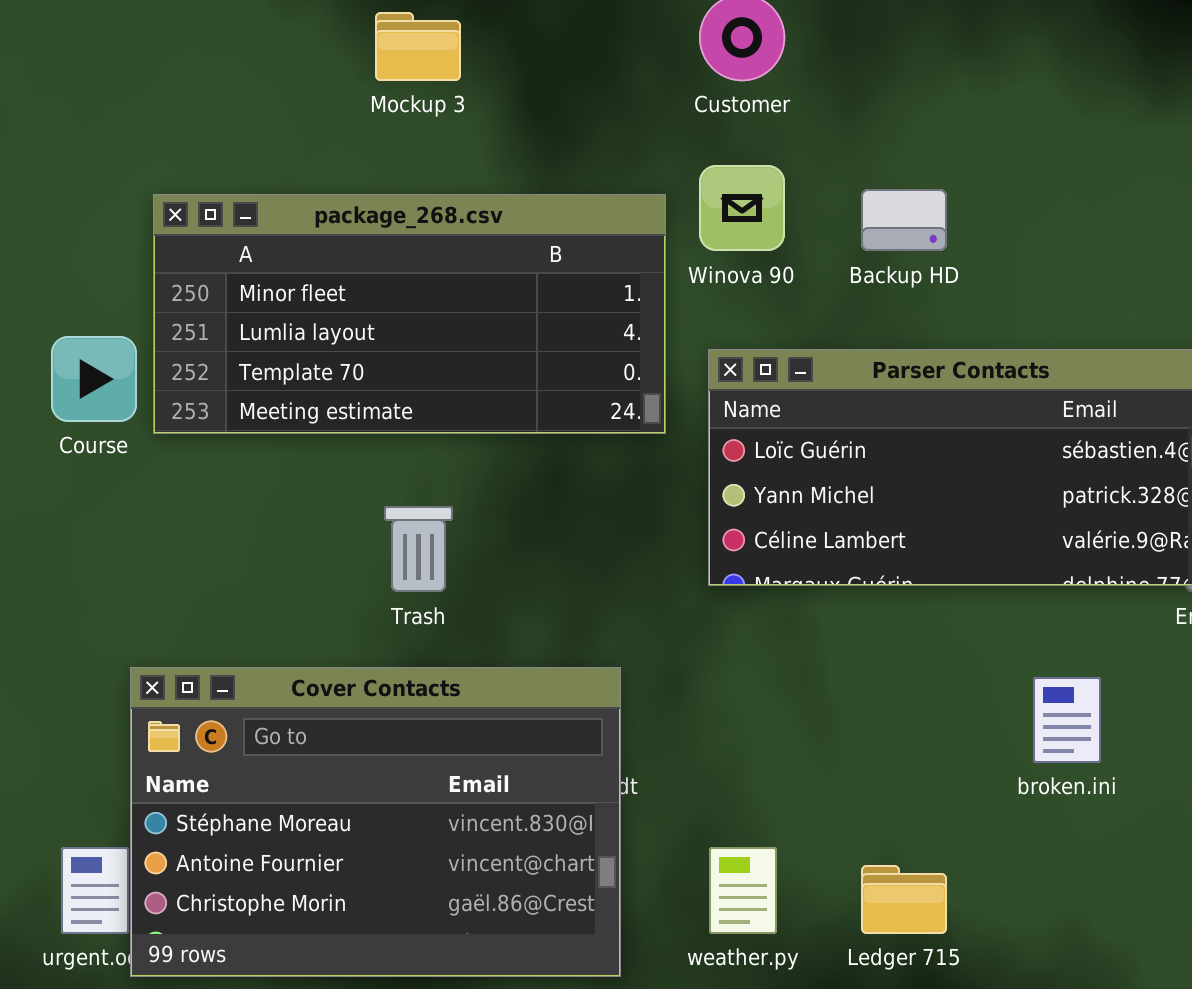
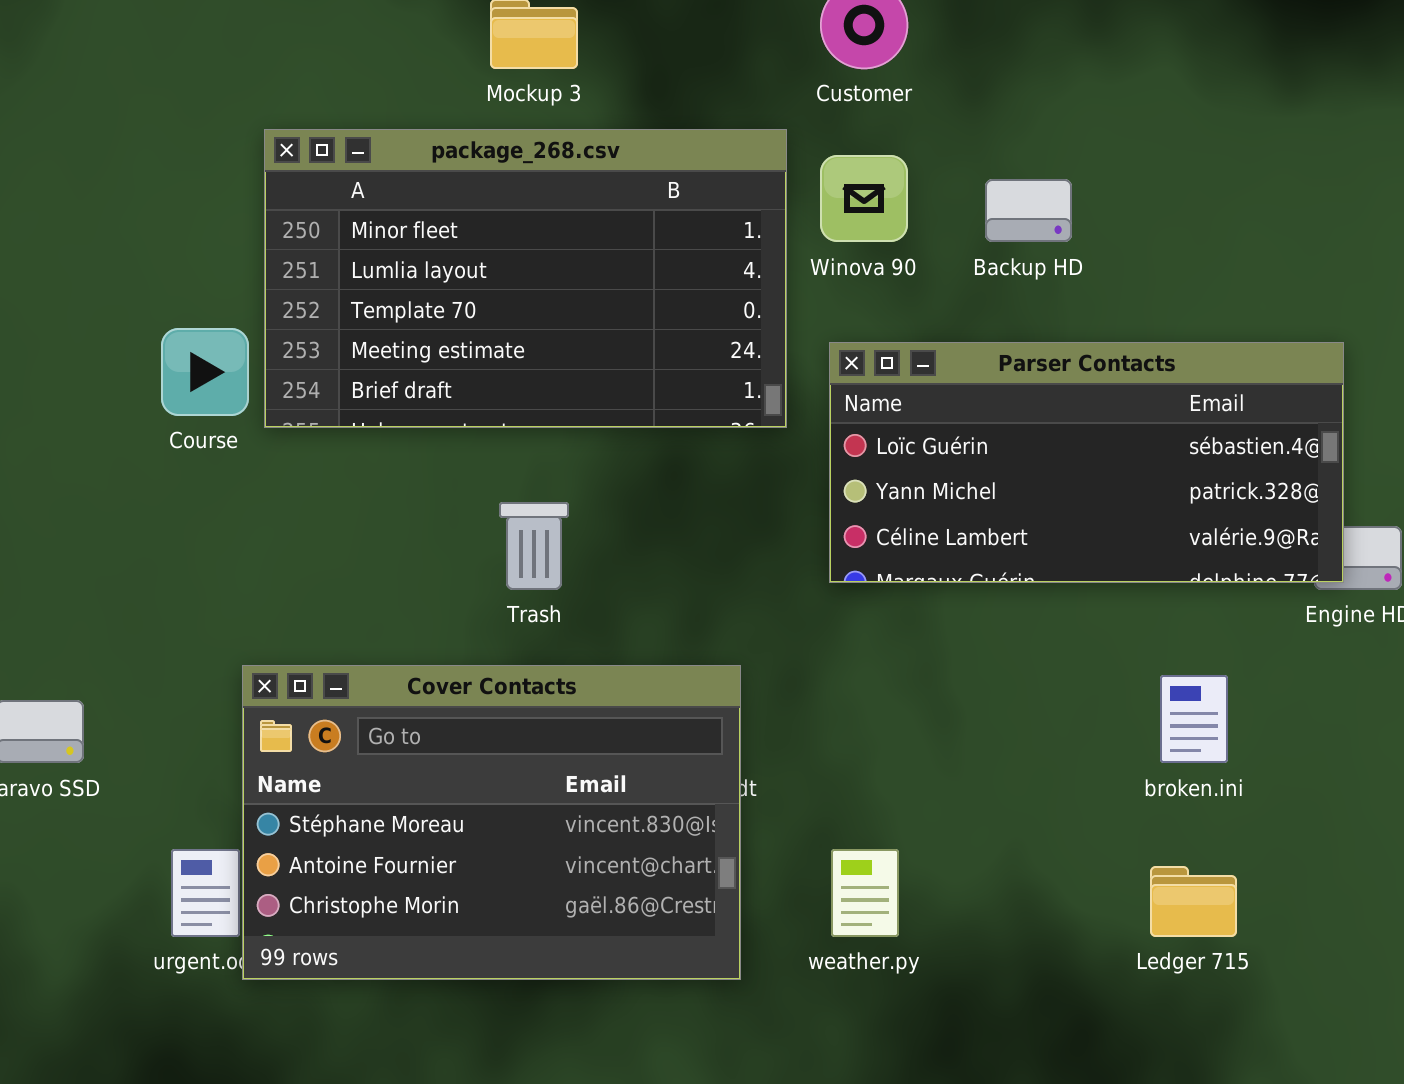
package_268.csv: [153,194,666,434] -> [264,129,787,428], resized
Ledger 715: [861,865,947,934] -> [1150,866,1237,937], moved

